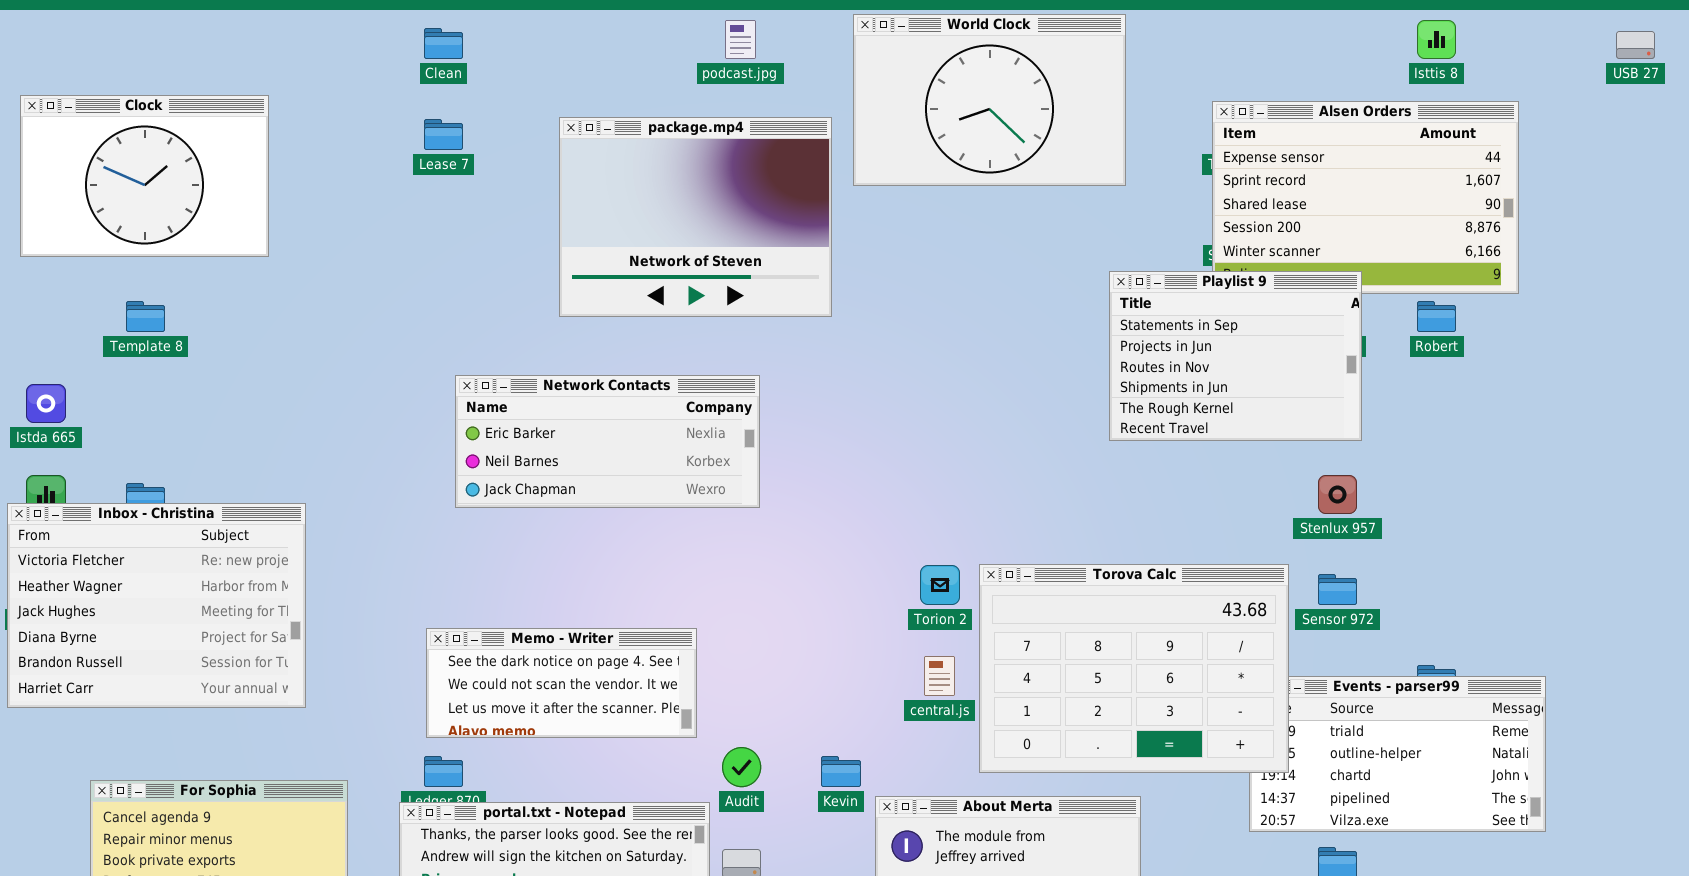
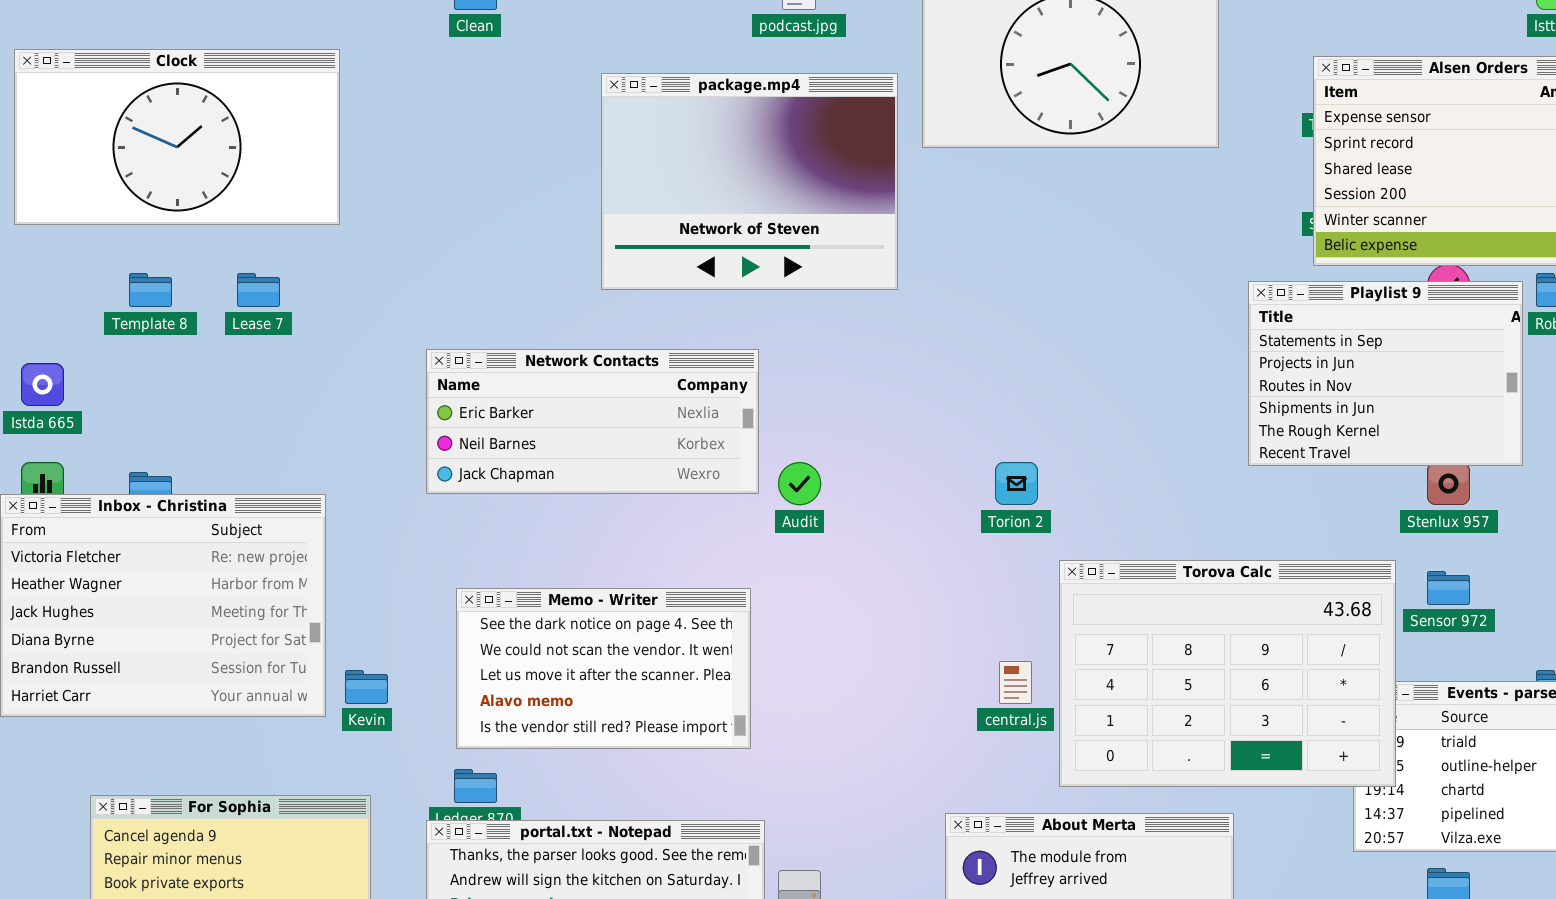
Clock: [20,95,269,257] -> [14,49,340,225], resized
Lease 7: [424,119,463,150] -> [237,273,280,307], moved
Playlist 9: [1109,271,1362,441] -> [1248,281,1523,466], moved
Network Contacts: [455,375,760,508] -> [426,349,759,494], moved
Torion 2: [920,565,960,605] -> [995,462,1038,505], moved
Memo - Writer: [426,628,697,738] -> [456,588,751,749], resized
Audit: [722,747,761,787] -> [778,462,821,505], moved
Kevin: [821,756,861,787] -> [345,670,388,704], moved

